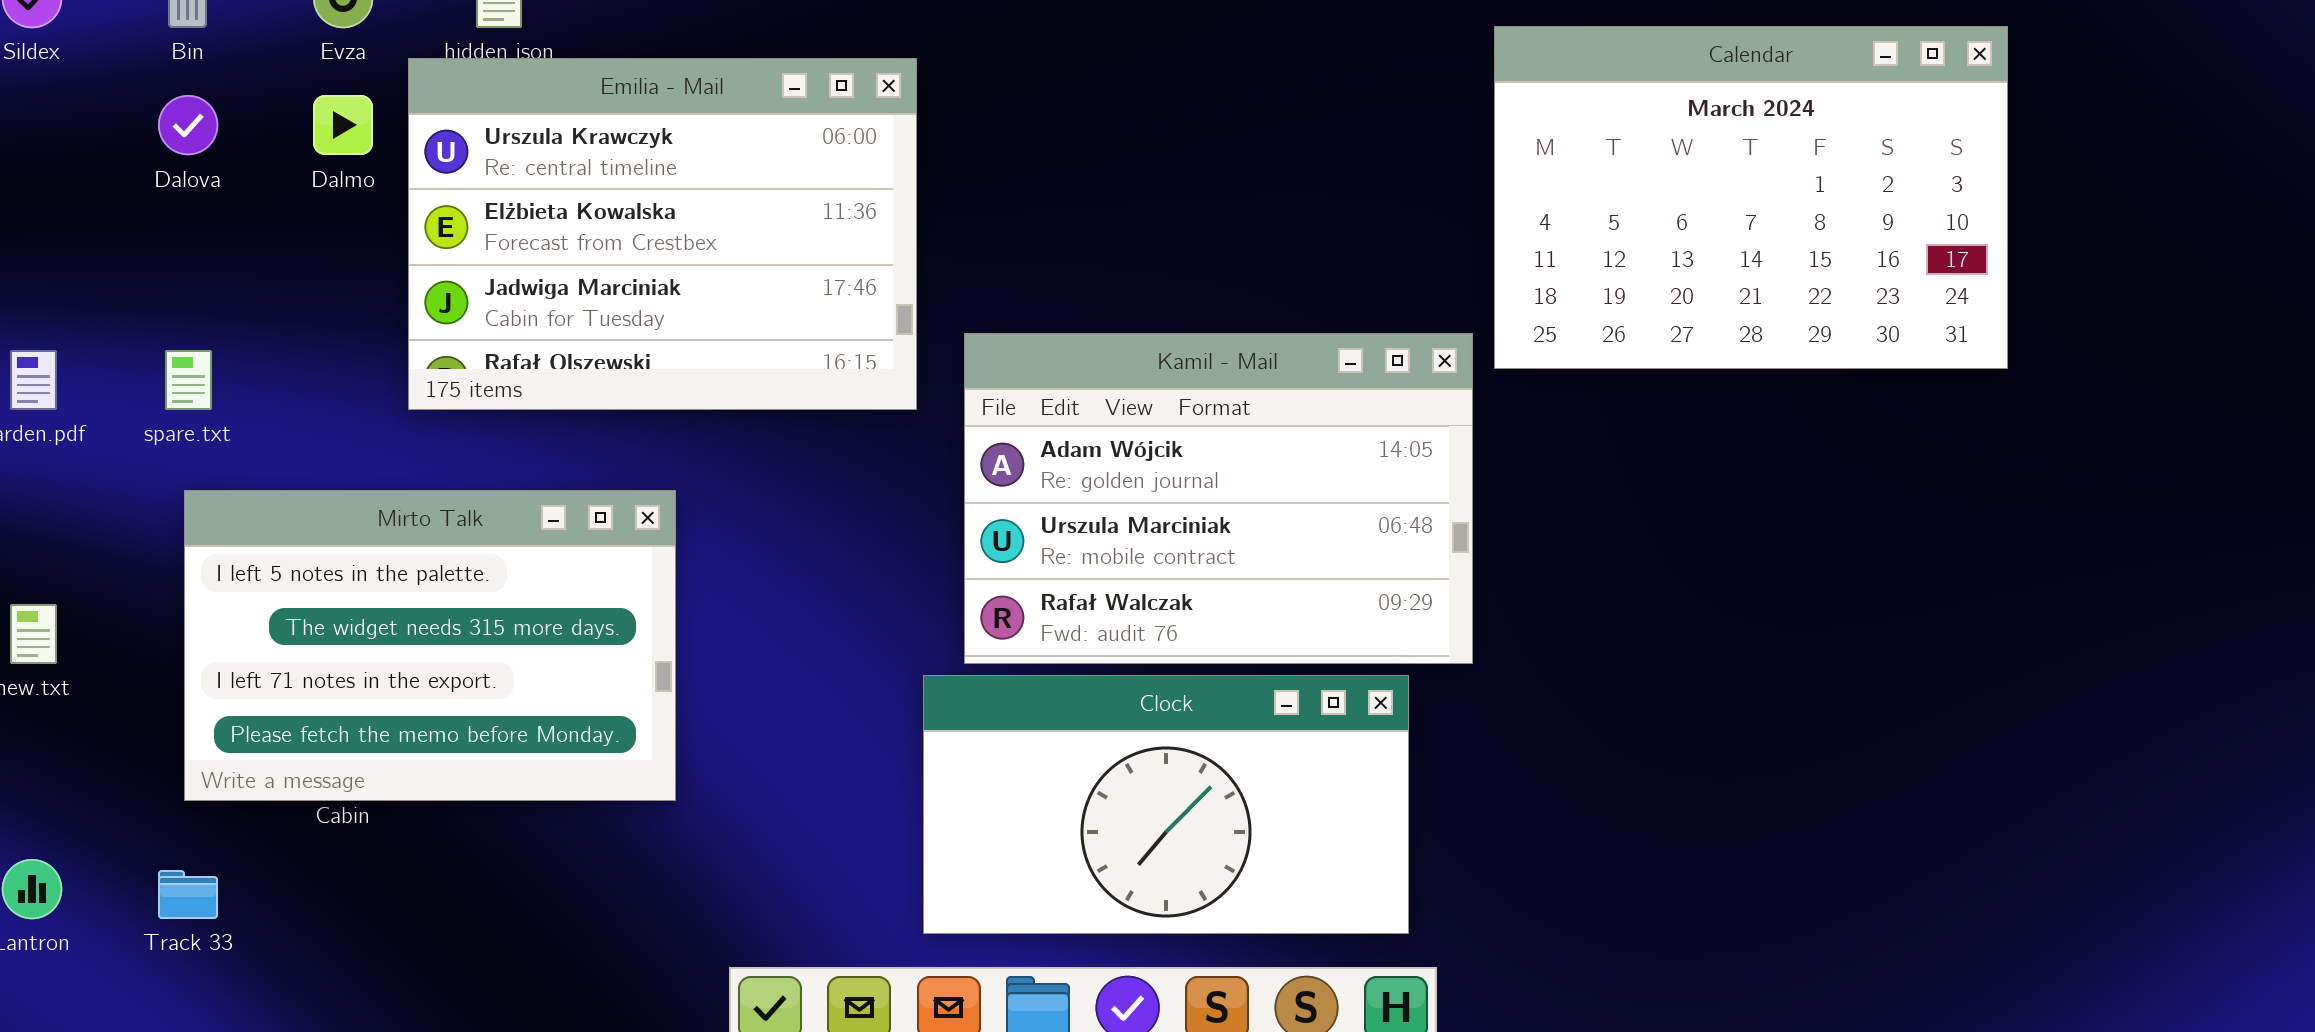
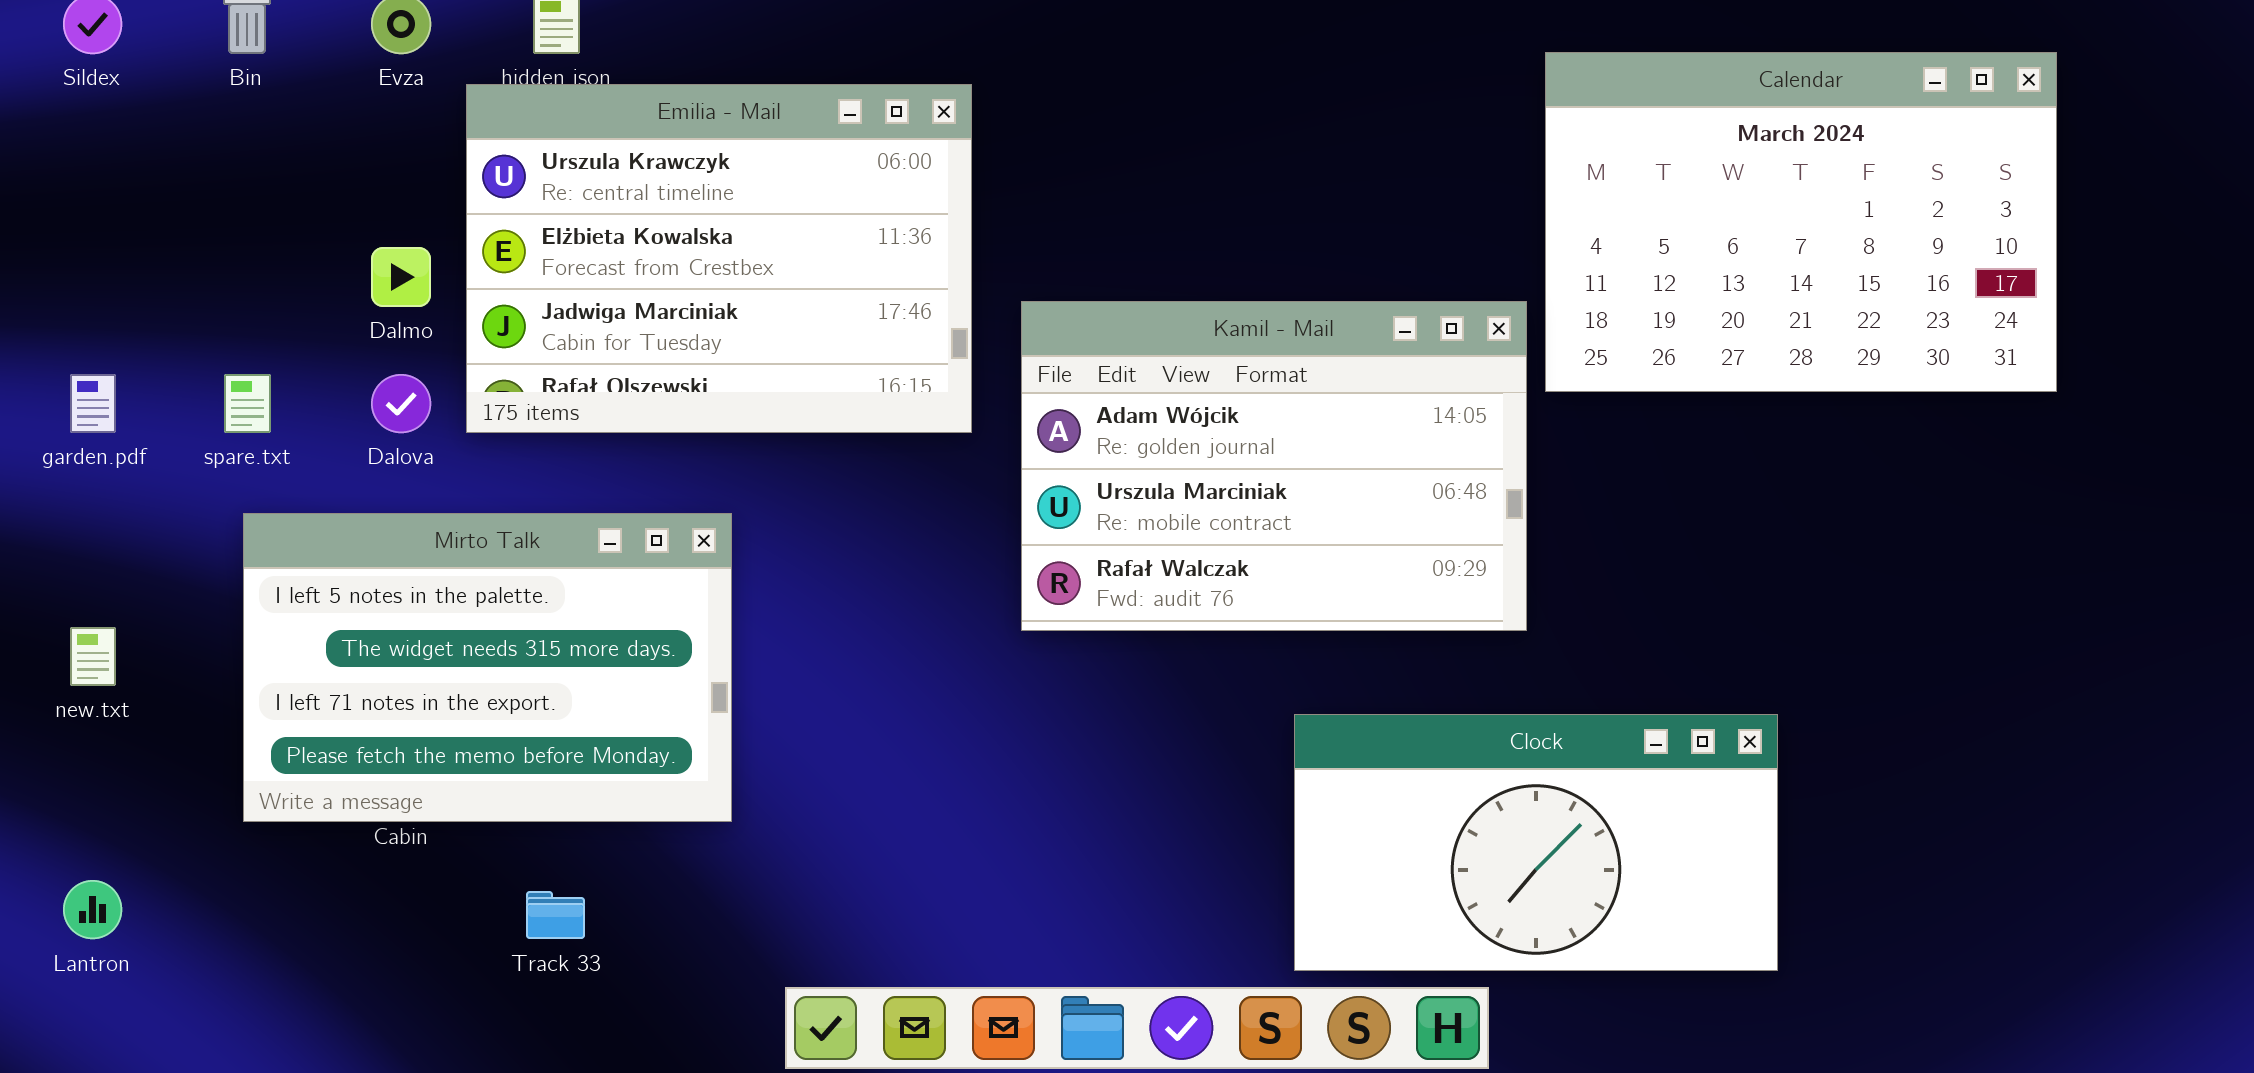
Dalova: [158,95,218,155] -> [371,374,431,433], moved
Dalmo: [313,95,373,155] -> [371,247,431,307], moved
Kamil - Mail: [964,333,1473,664] -> [1021,301,1527,631], moved
Clock: [923,675,1409,934] -> [1294,714,1778,971], moved
Track 33: [158,870,218,919] -> [526,891,585,939], moved

